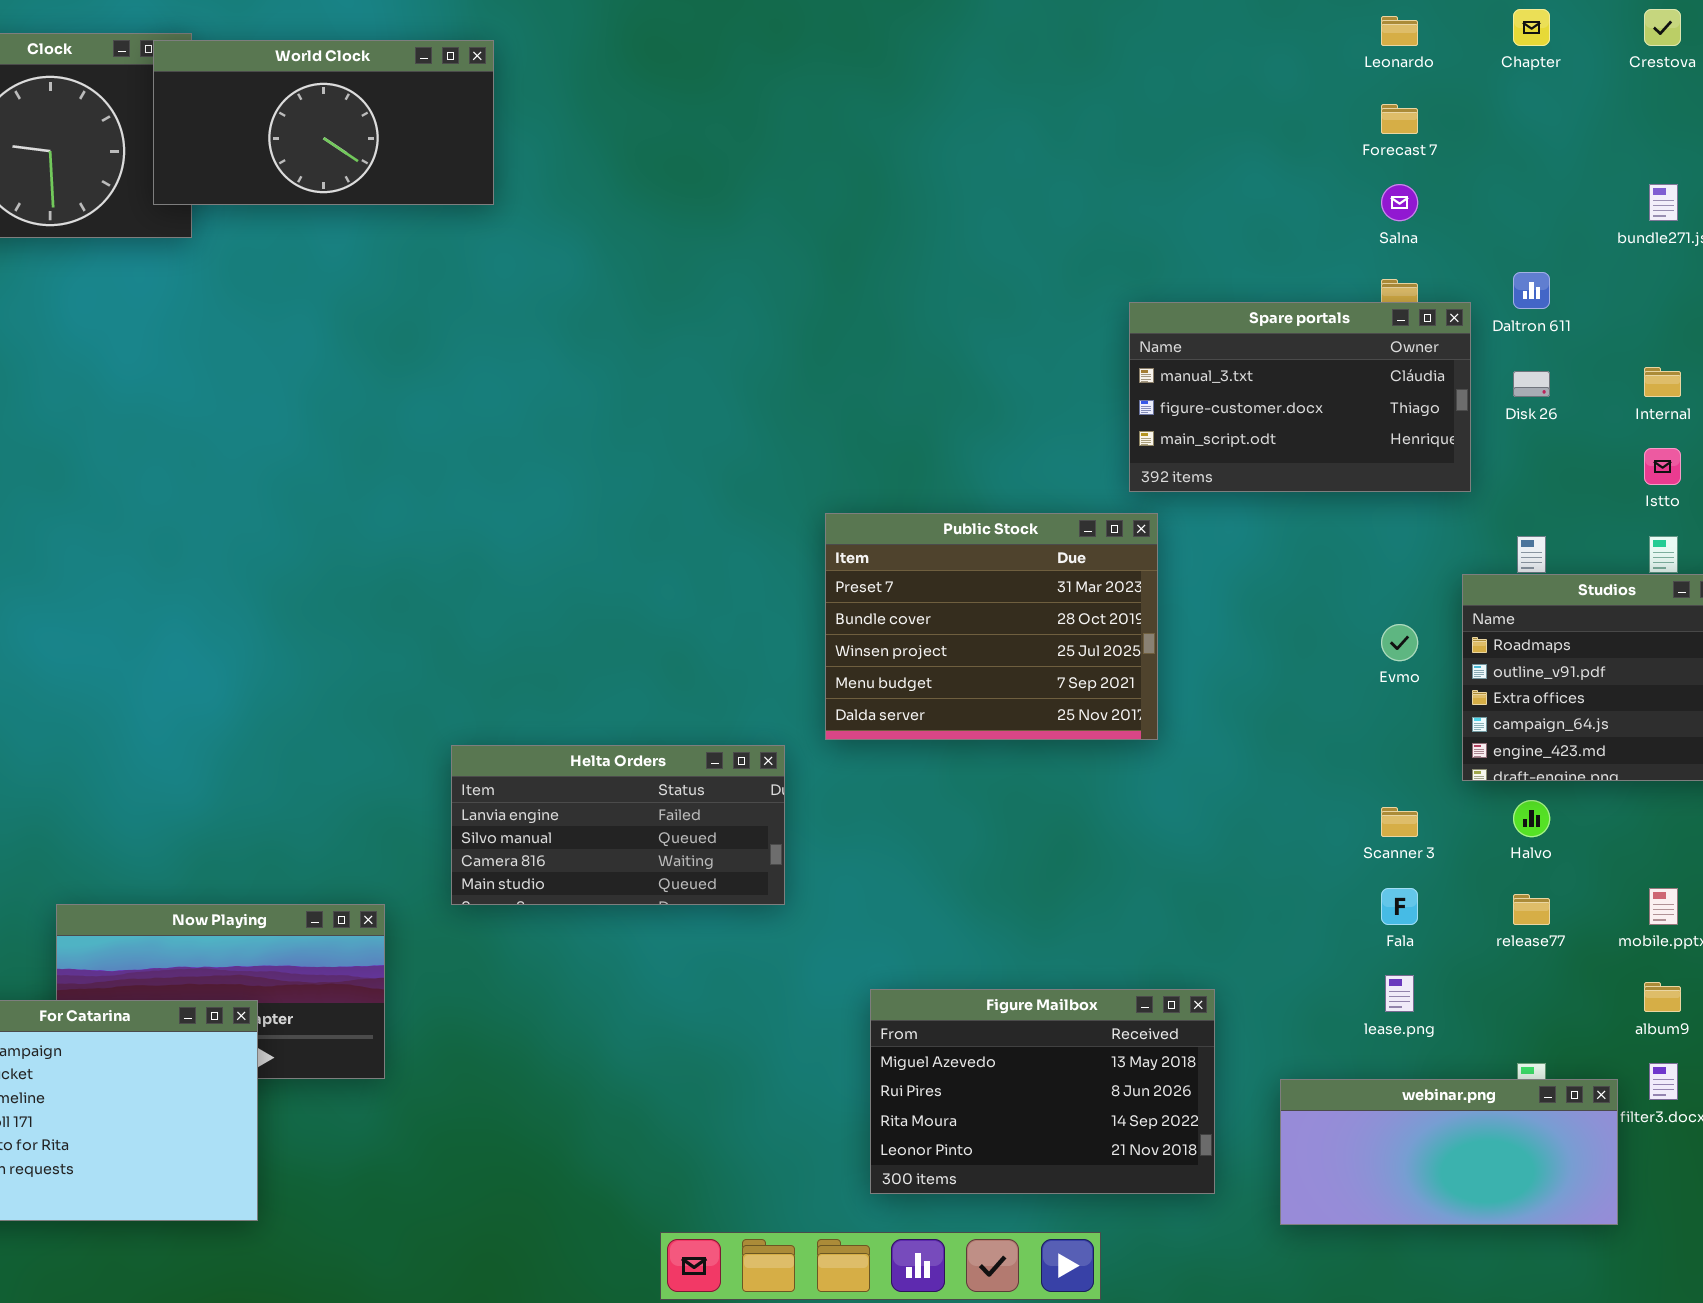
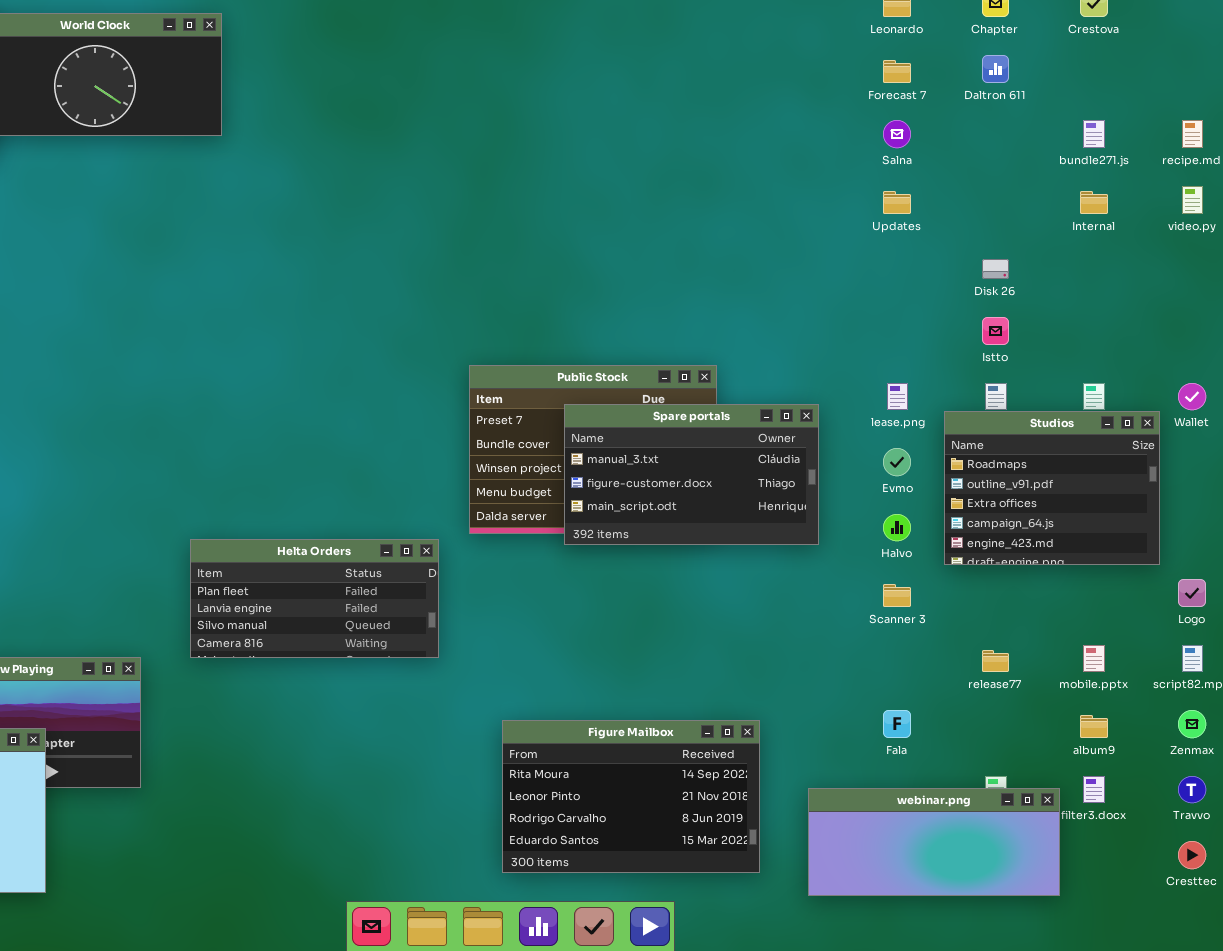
Daltron 611: [1513,272,1550,309] -> [982,55,1009,83], moved
Spare portals: [1129,302,1471,492] -> [564,404,819,545], moved
Internal: [1644,367,1681,397] -> [1080,191,1108,214], moved
Istto: [1644,448,1681,485] -> [982,317,1009,345], moved
Helta Orders: [451,745,785,905] -> [190,539,439,658], scrolled up 1 row
Halvo: [1513,800,1550,837] -> [883,514,911,541], moved
Fala: [1381,888,1418,925] -> [883,710,911,738], moved
lease.png: [1385,975,1414,1012] -> [887,383,908,410], moved
Figure Mailbox: [870,989,1215,1194] -> [502,720,760,873], scrolled down 2 rows

